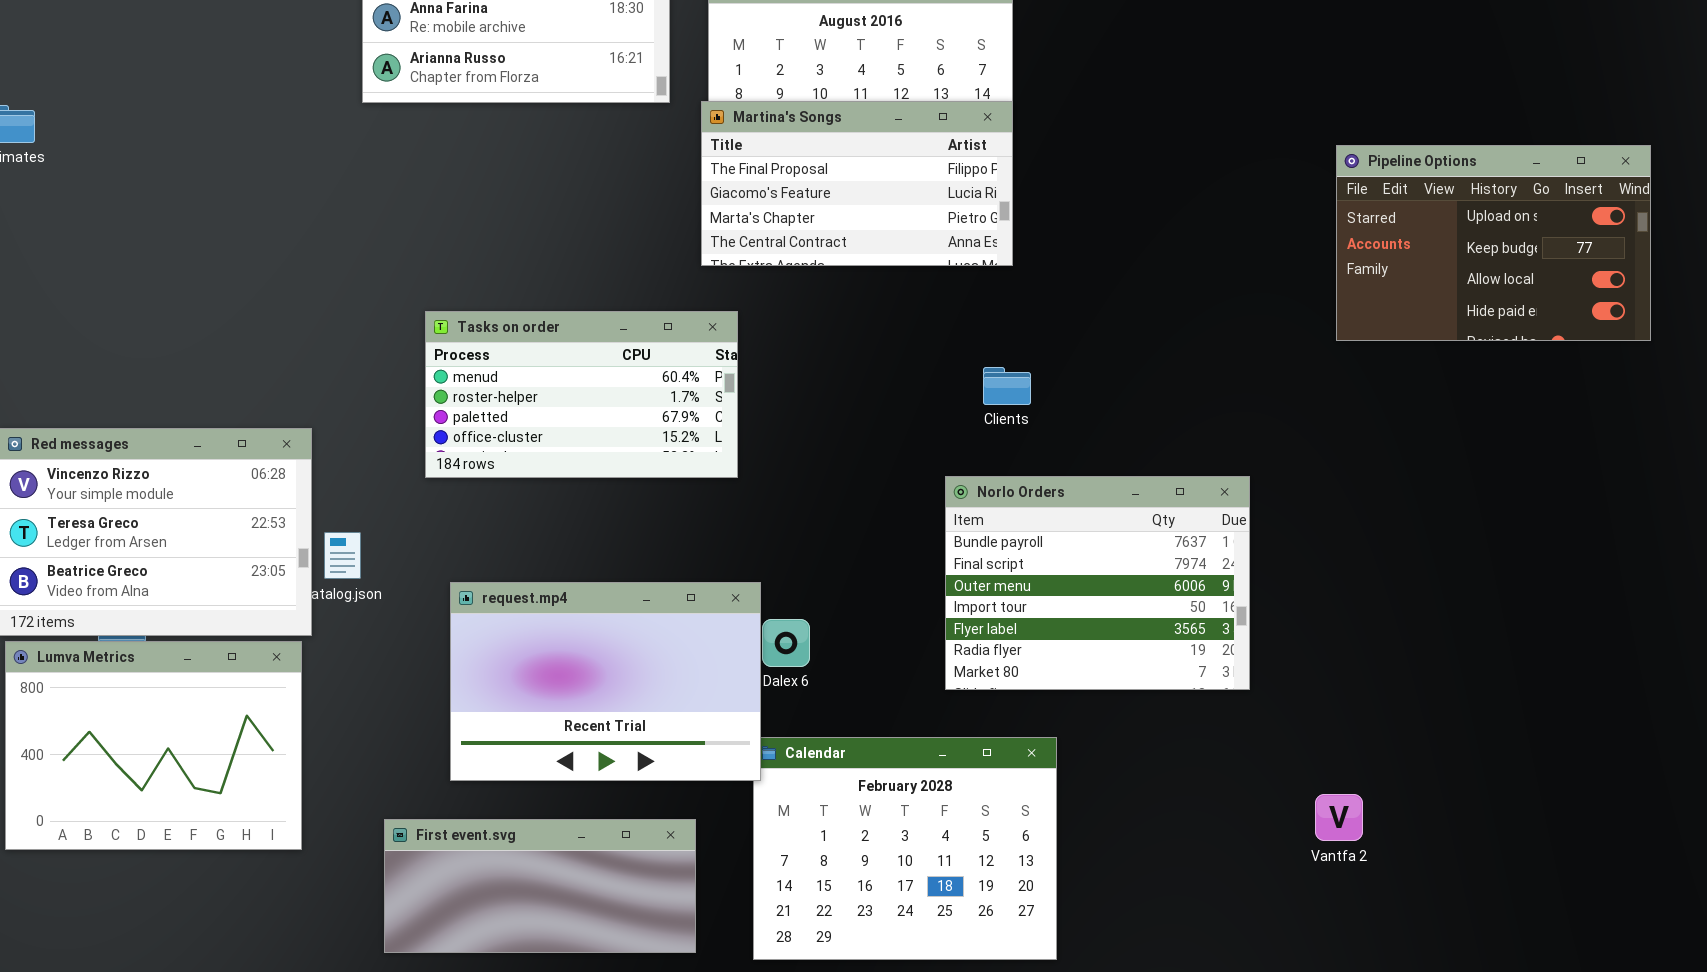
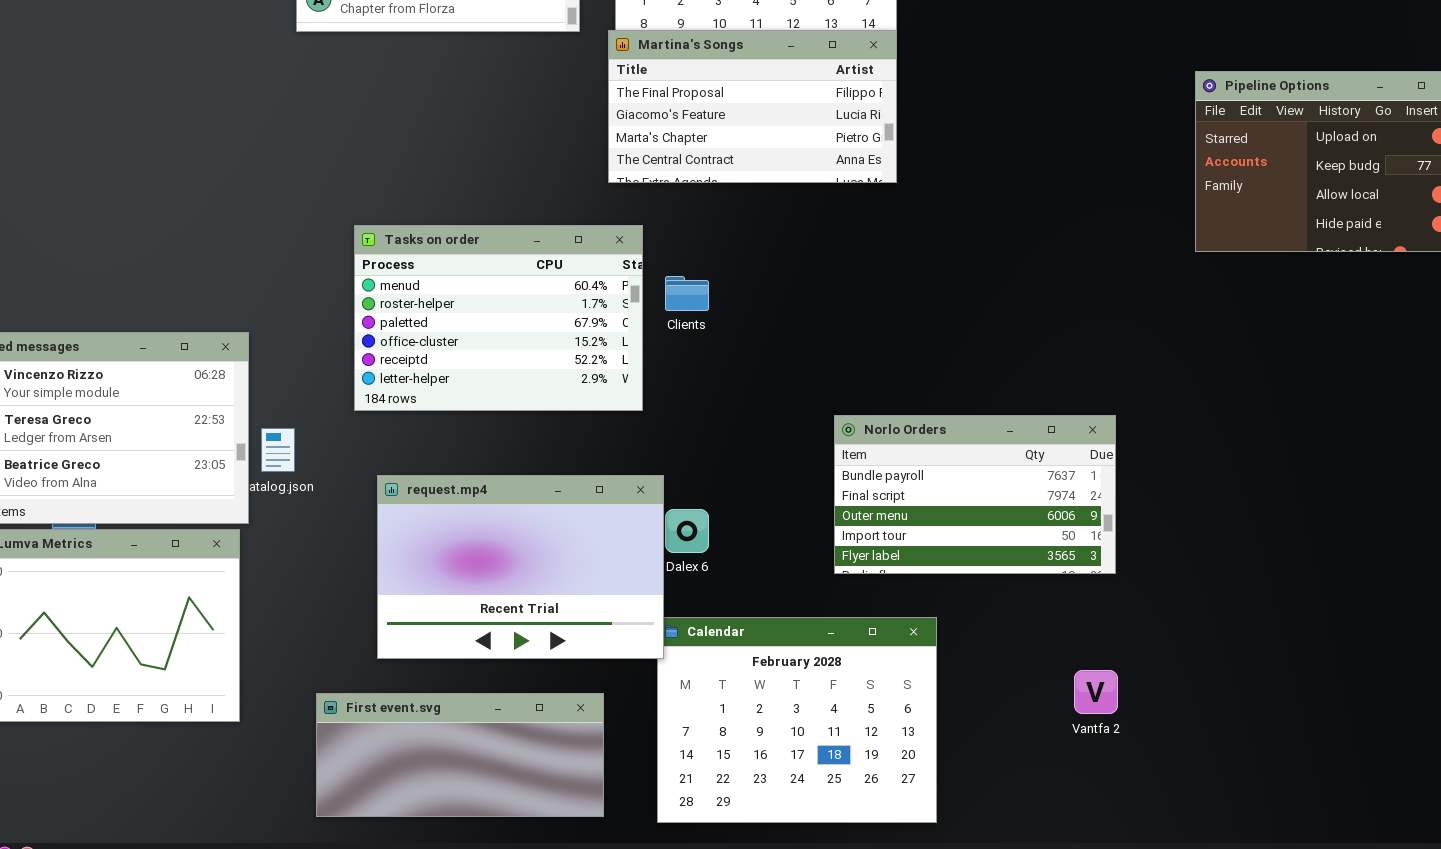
Tasks on order: [425,311,738,478] -> [354,225,643,411], resized
Clients: [983,367,1031,405] -> [665,276,709,311], moved
Norlo Orders: [945,476,1250,690] -> [834,415,1116,574], resized
Vantfa 2: [1315,794,1363,841] -> [1074,670,1118,714], moved

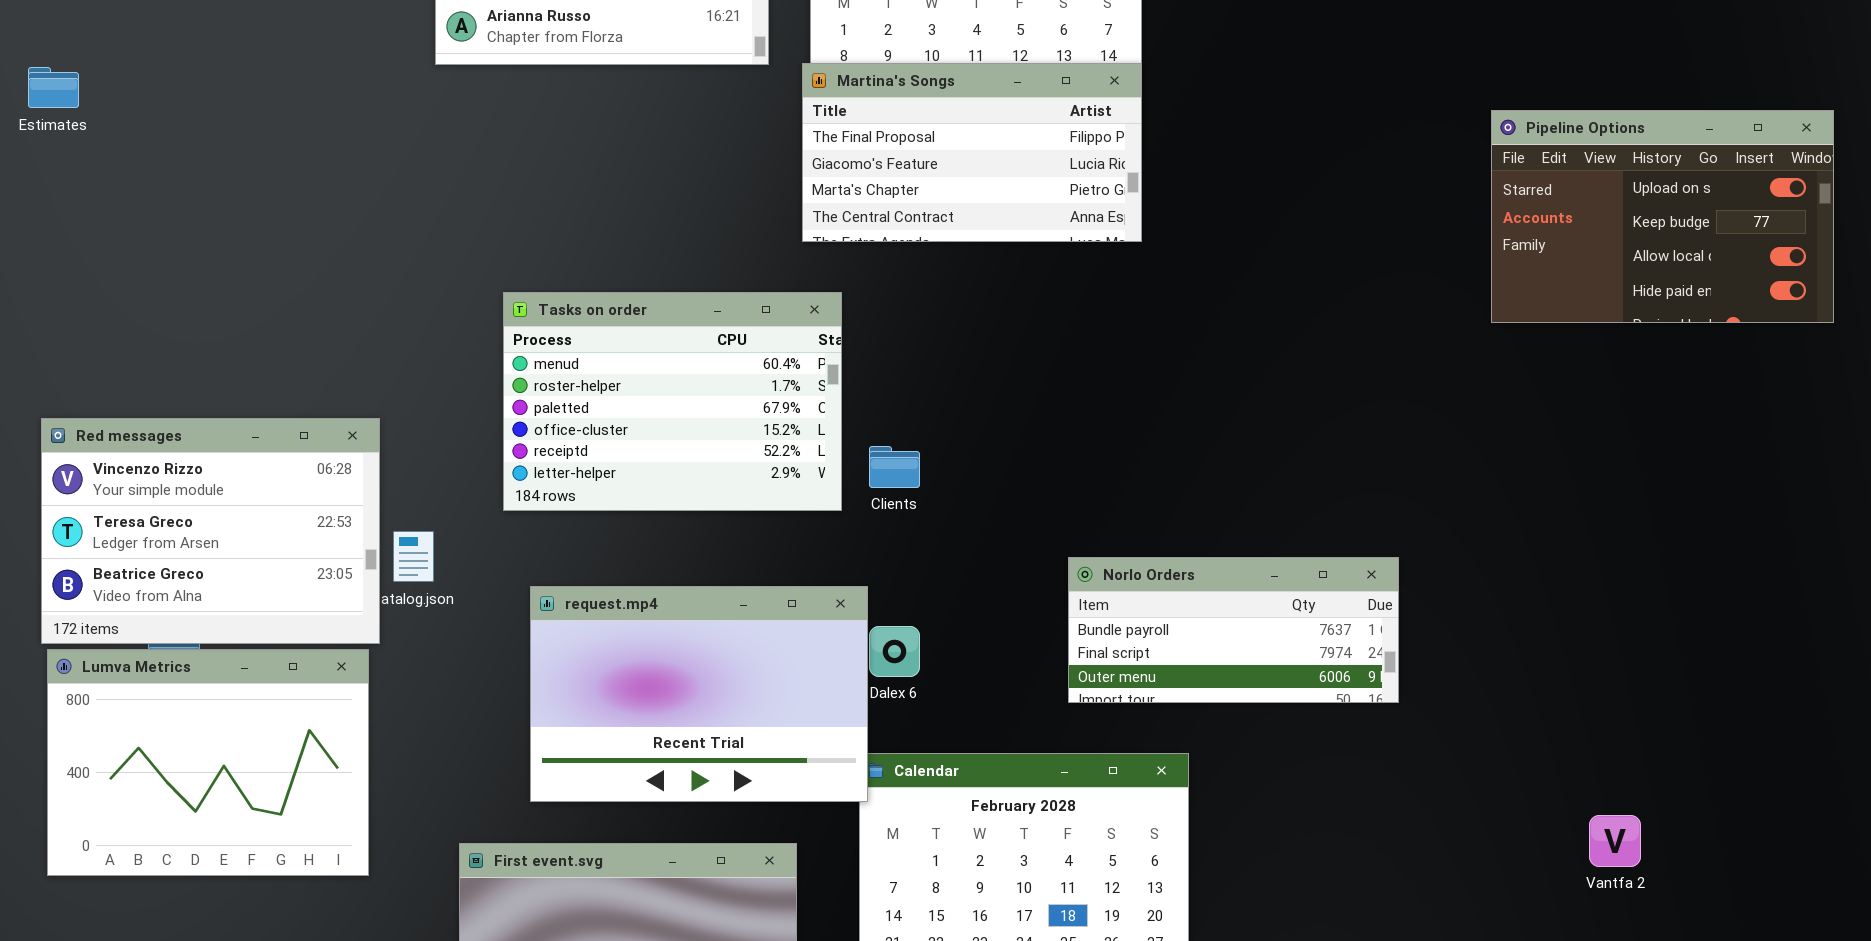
Clients: [665,276,709,311] -> [869,446,920,488], moved
Norlo Orders: [834,415,1116,574] -> [1068,557,1399,703], resized
Vantfa 2: [1074,670,1118,714] -> [1589,815,1641,867], moved

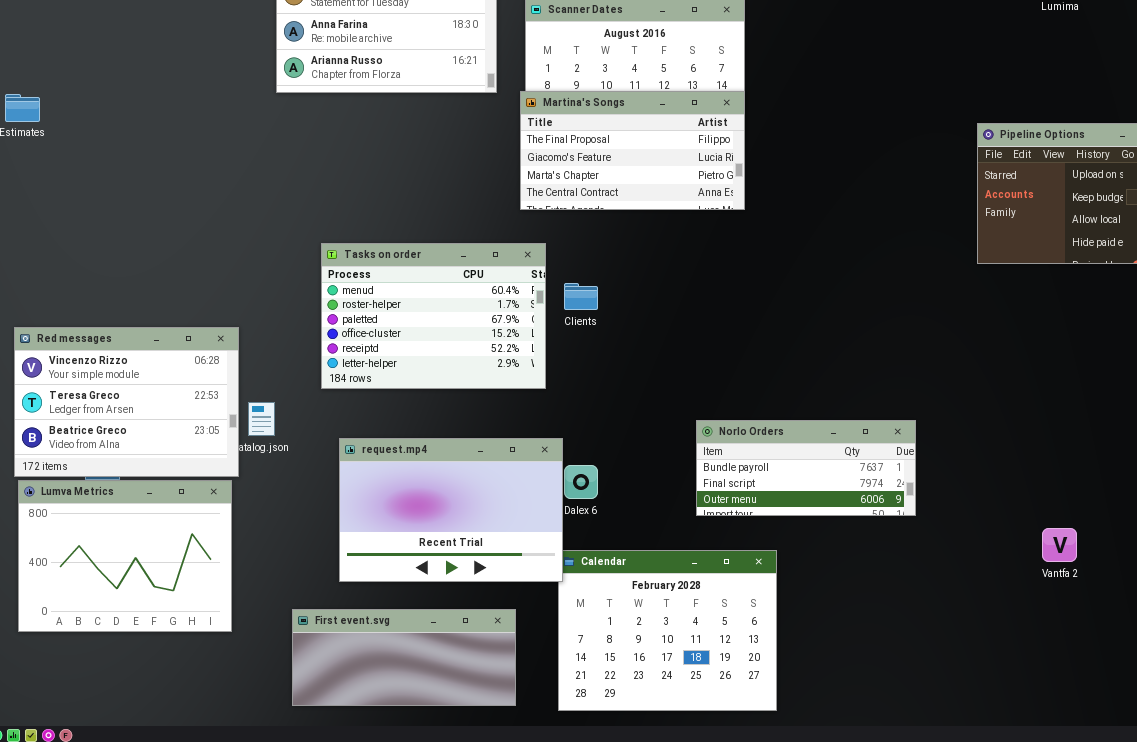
Clients: [869,446,920,488] -> [564,283,598,310], moved
Vantfa 2: [1589,815,1641,867] -> [1042,528,1077,562], moved

